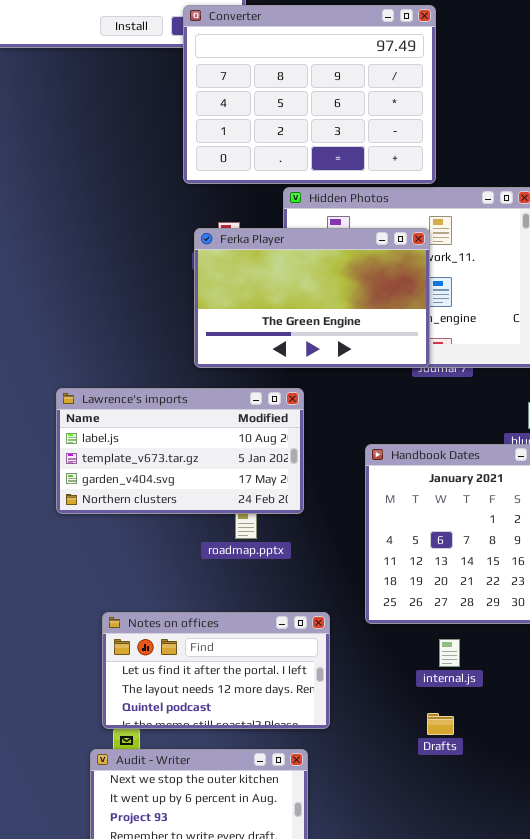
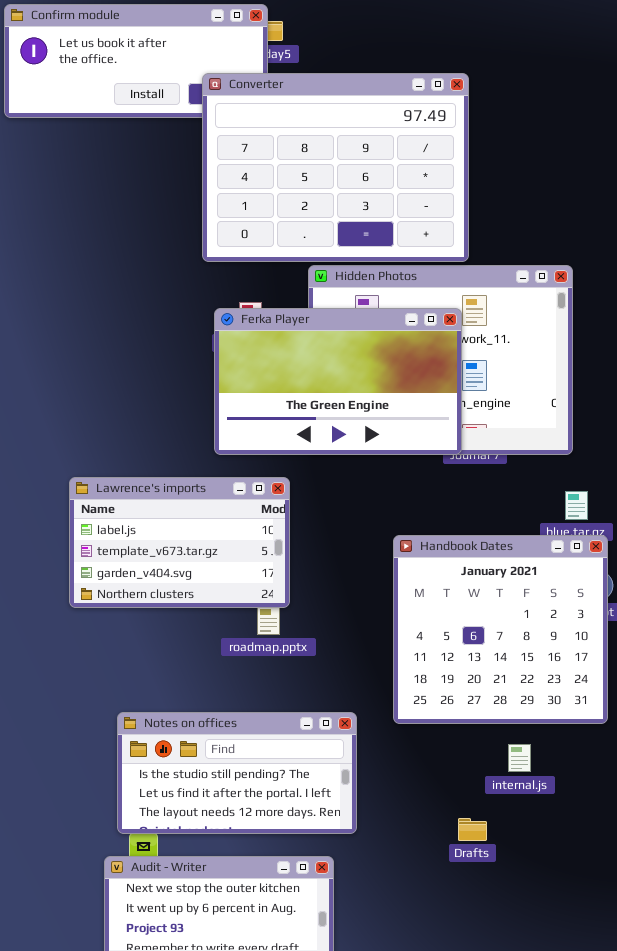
Lawrence's imports: [56,388,304,514] -> [69,477,290,608], resized
Notes on offices: [102,612,330,729] -> [117,712,357,834], scrolled up 1 row
internal.js: [439,639,460,667] -> [508,744,531,772], moved

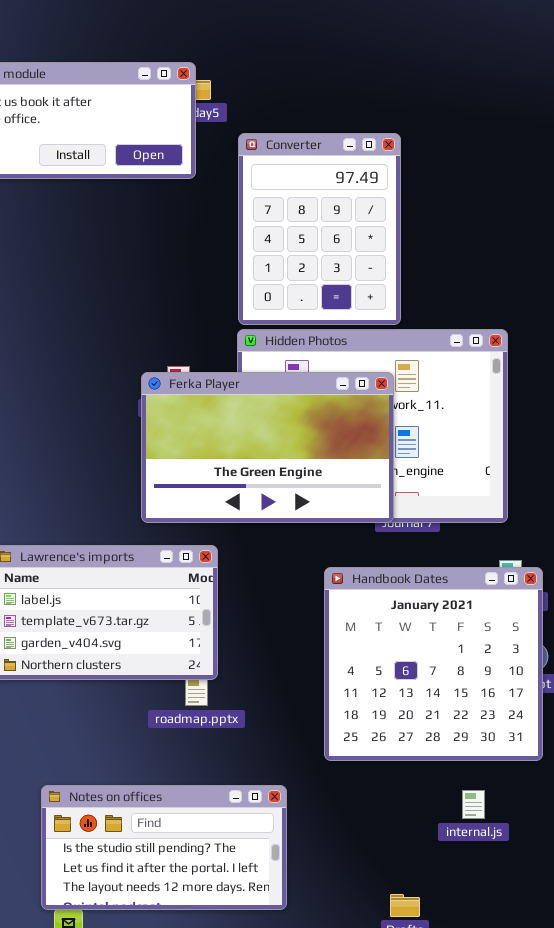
Converter: [202,73,469,262] -> [238,133,401,325], resized
Handbook Dates: [393,535,608,724] -> [324,567,543,761], moved
internal.js: [508,744,531,772] -> [462,790,485,819], moved

